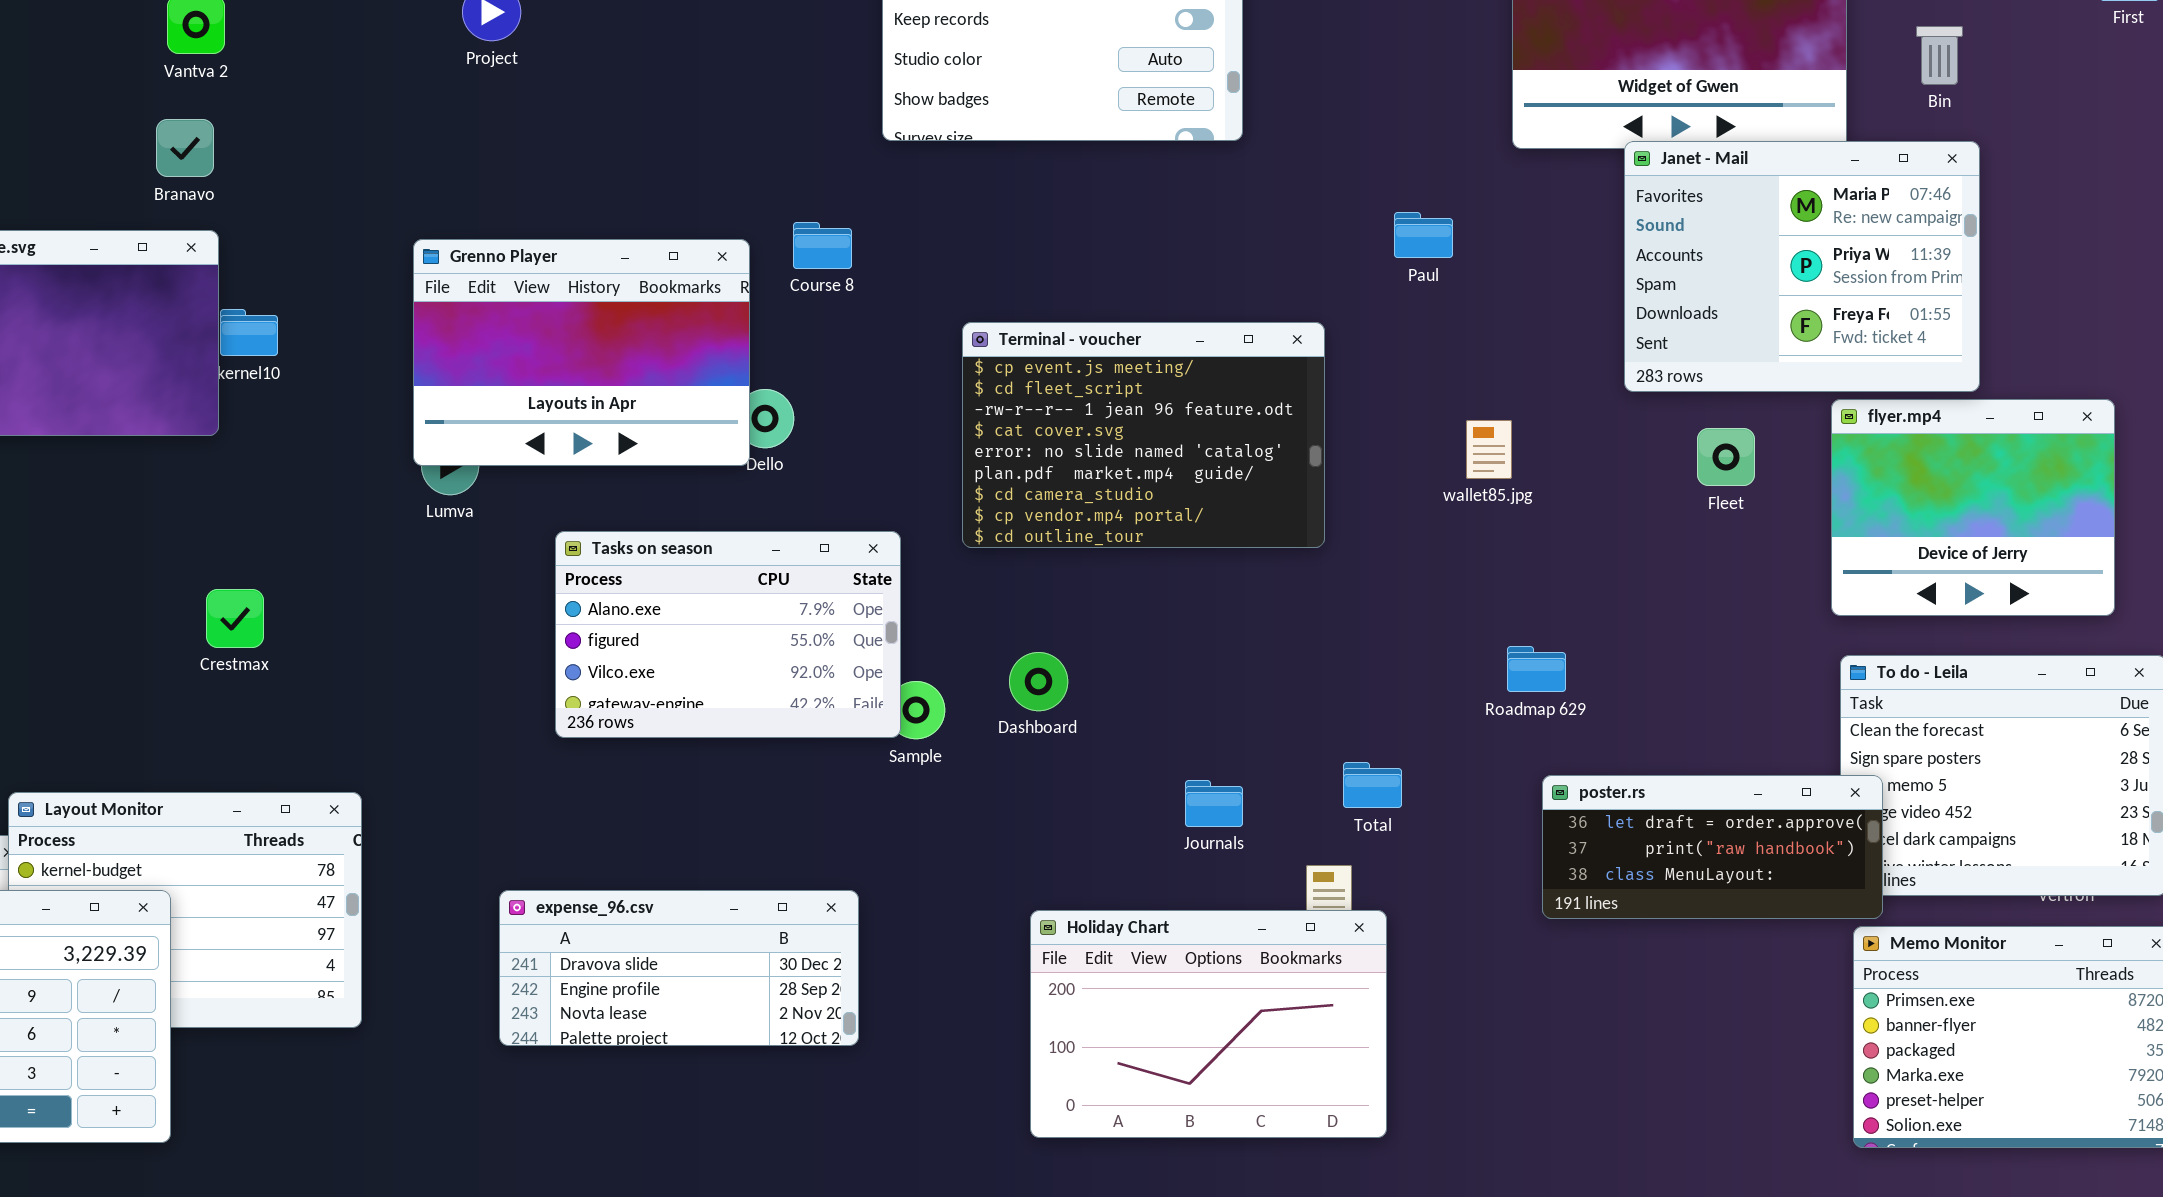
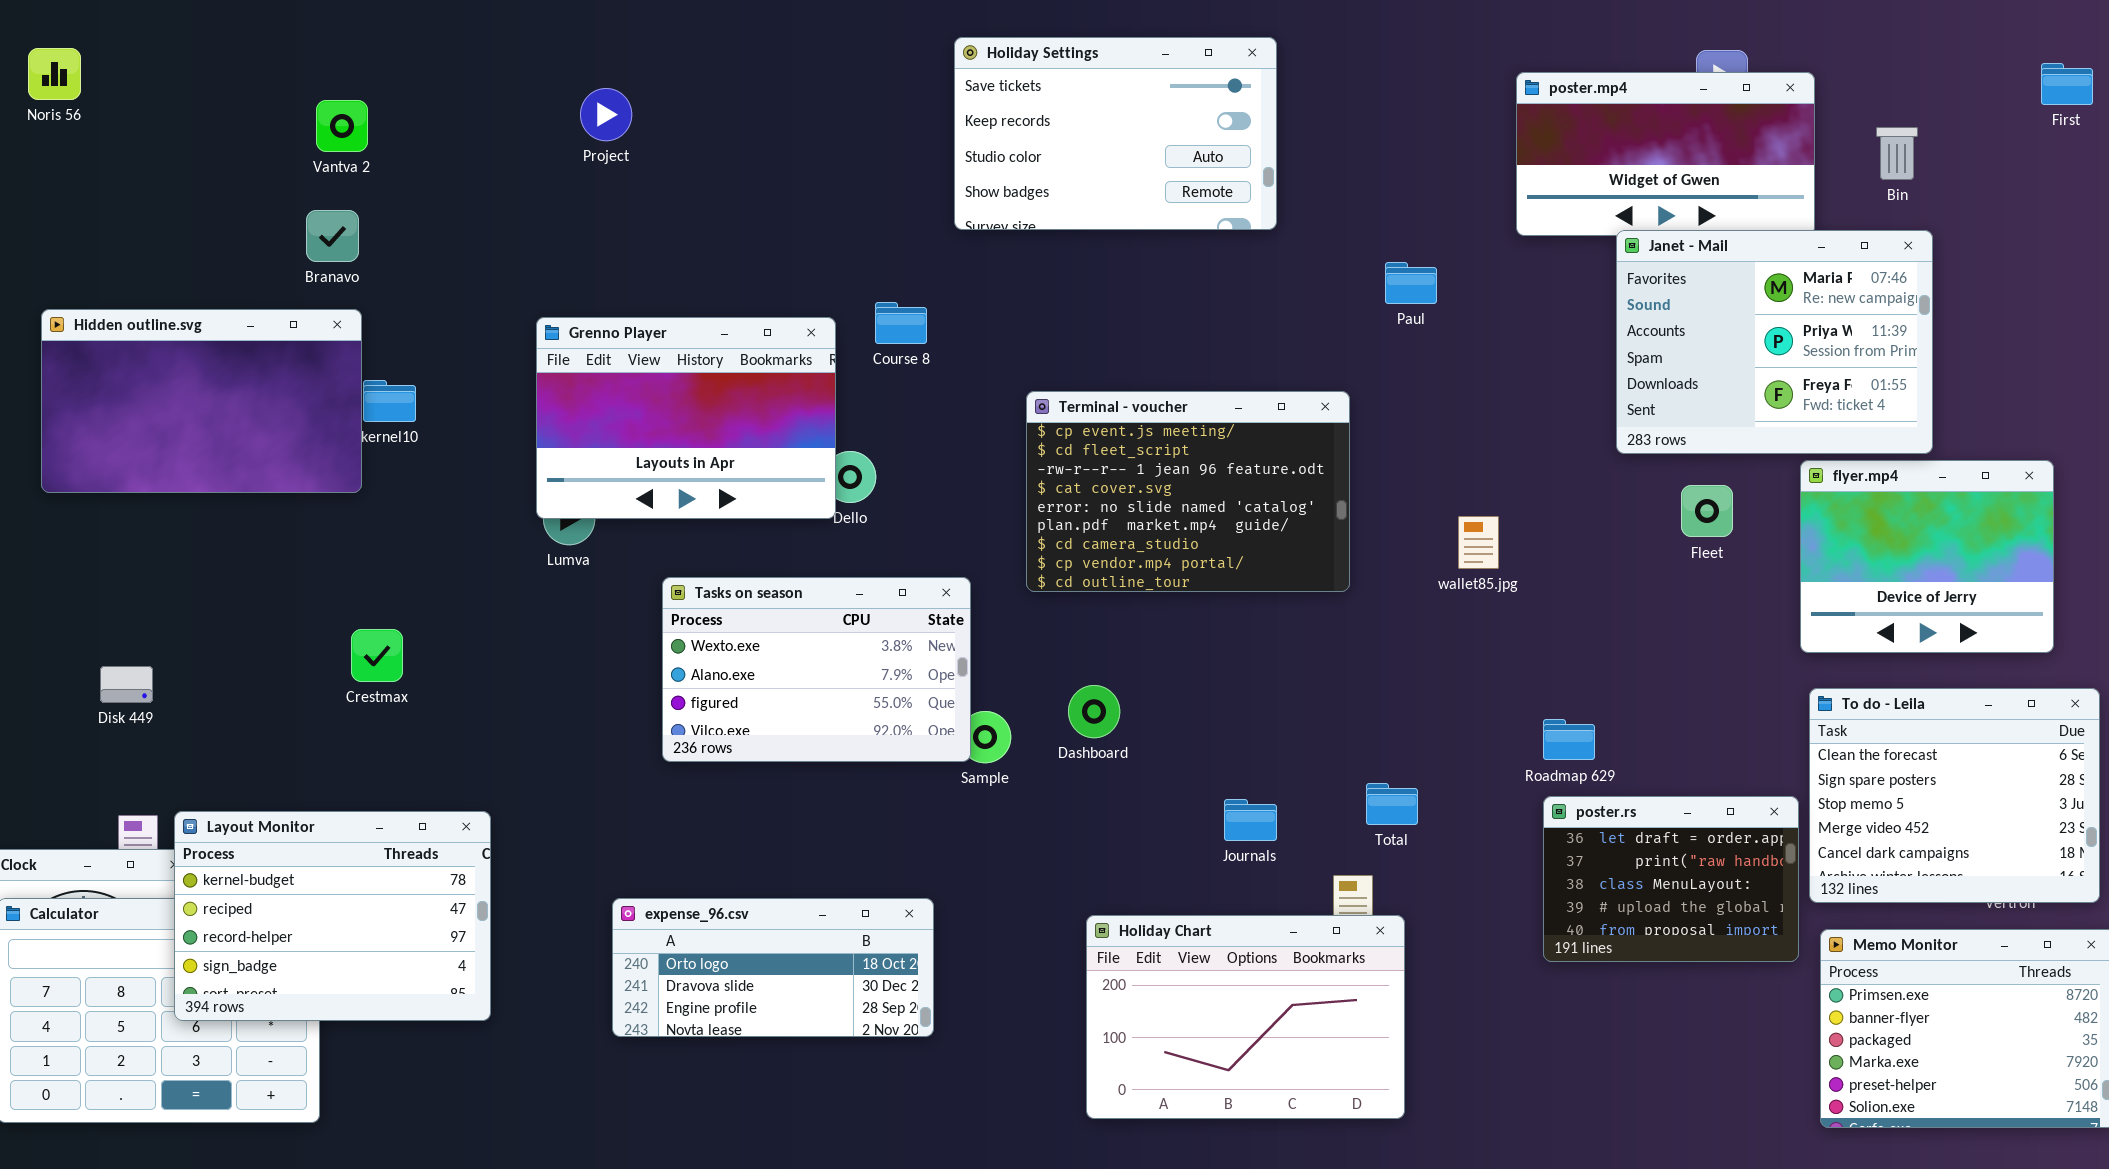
Paul: [1394,212,1453,258] -> [1385,262,1437,304], moved
wallet85.jpg: [1466,420,1512,479] -> [1458,516,1499,569], moved
Tasks on season: [555,531,901,738] -> [662,577,971,762], scrolled up 1 row
Roadmap 629: [1507,646,1566,692] -> [1543,719,1595,760], moved
poster.rs: [1542,775,1883,919] -> [1543,796,1799,962], resized
Layout Monitor: [8,792,362,1028] -> [174,811,491,1021], raised
expense_96.csv: [499,890,859,1046] -> [612,898,934,1037], scrolled up 1 row

